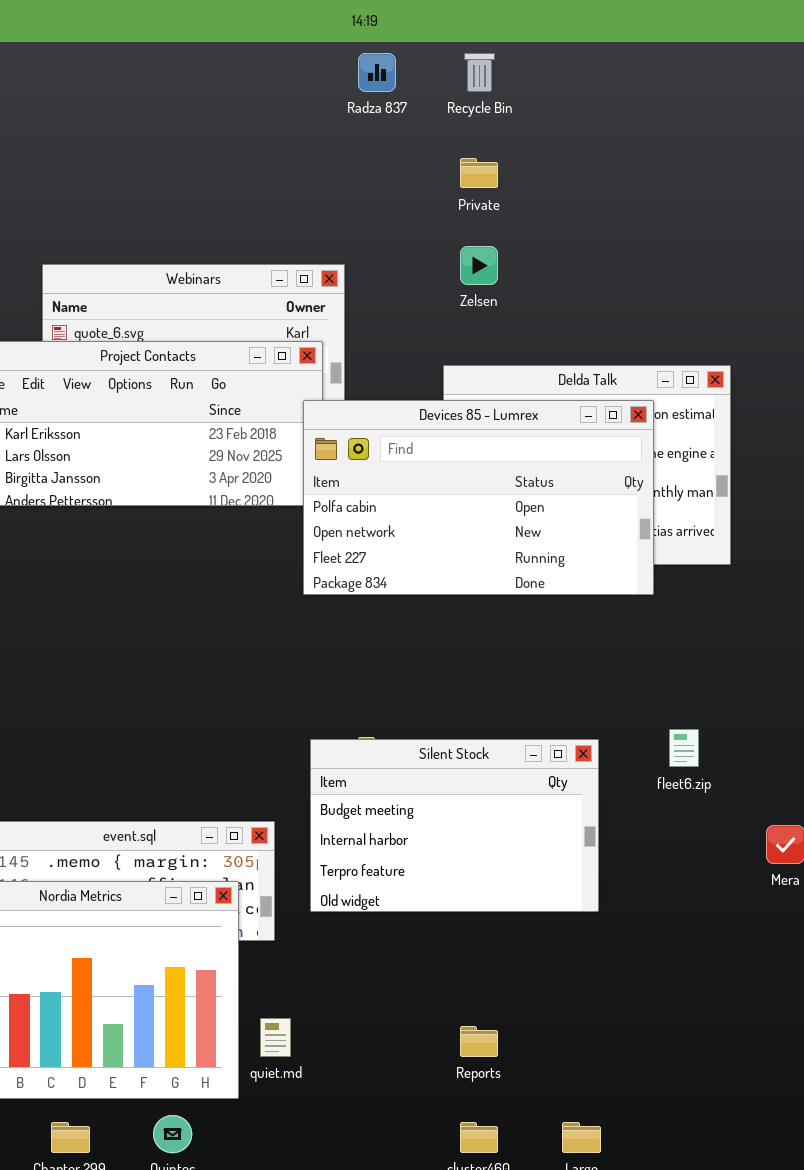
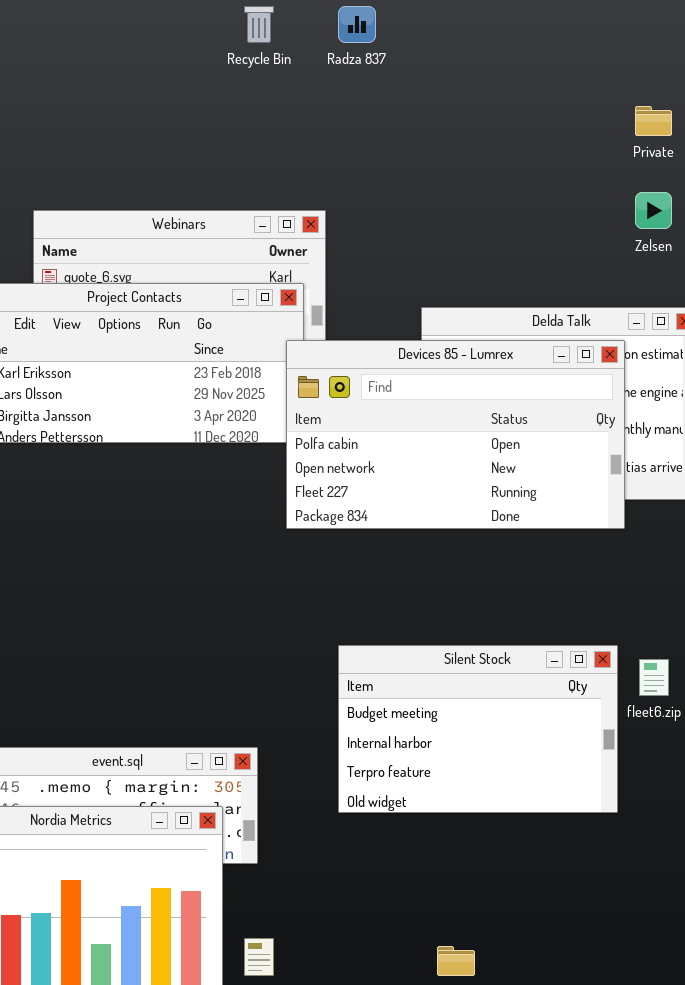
Recycle Bin: [464,53,495,92] -> [244,6,274,43], moved
Private: [460,158,498,188] -> [635,106,672,136], moved
Zelsen: [460,246,498,285] -> [635,192,672,229], moved
Silent Stock: [310,739,599,912] -> [338,645,618,813], moved

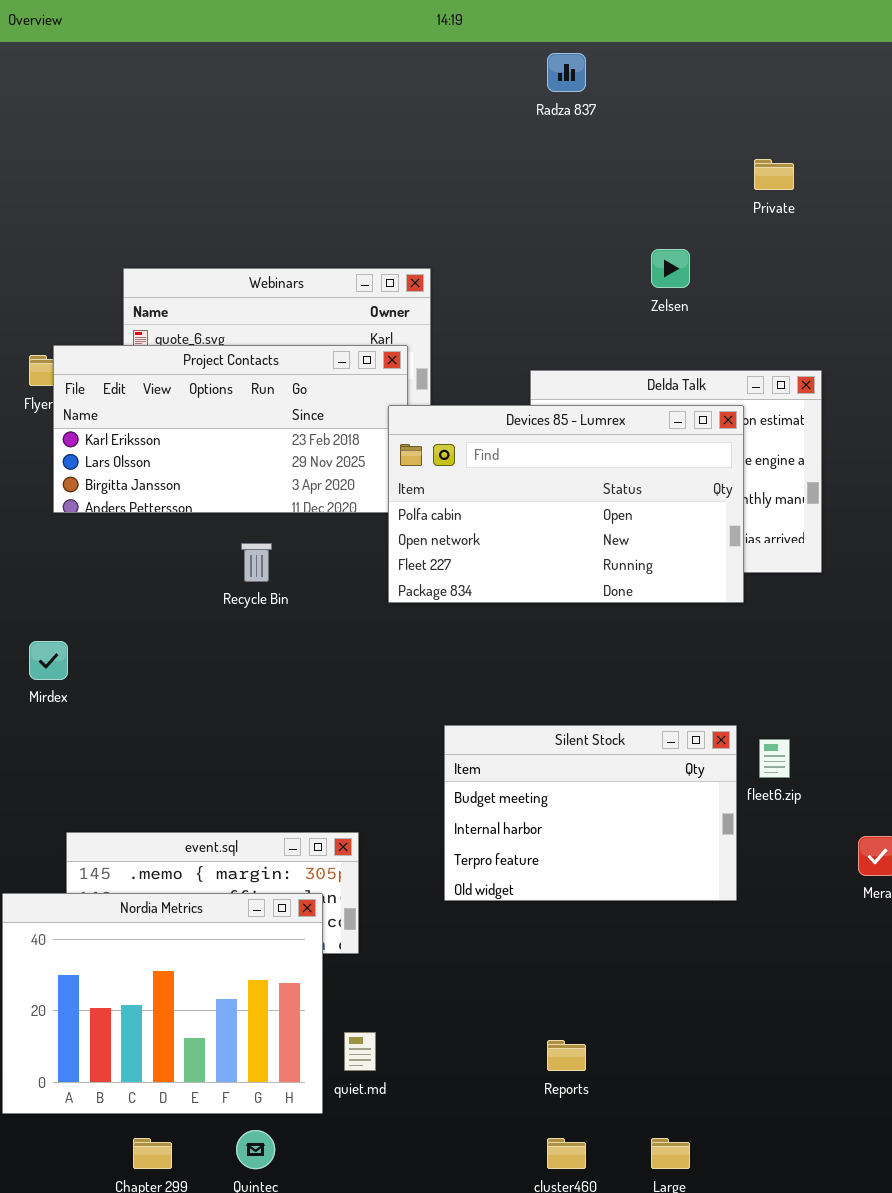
Recycle Bin: [244,6,274,43] -> [241,543,272,582], moved
Radza 837: [338,6,376,43] -> [547,53,586,92], moved
Zelsen: [635,192,672,229] -> [651,249,690,288], moved

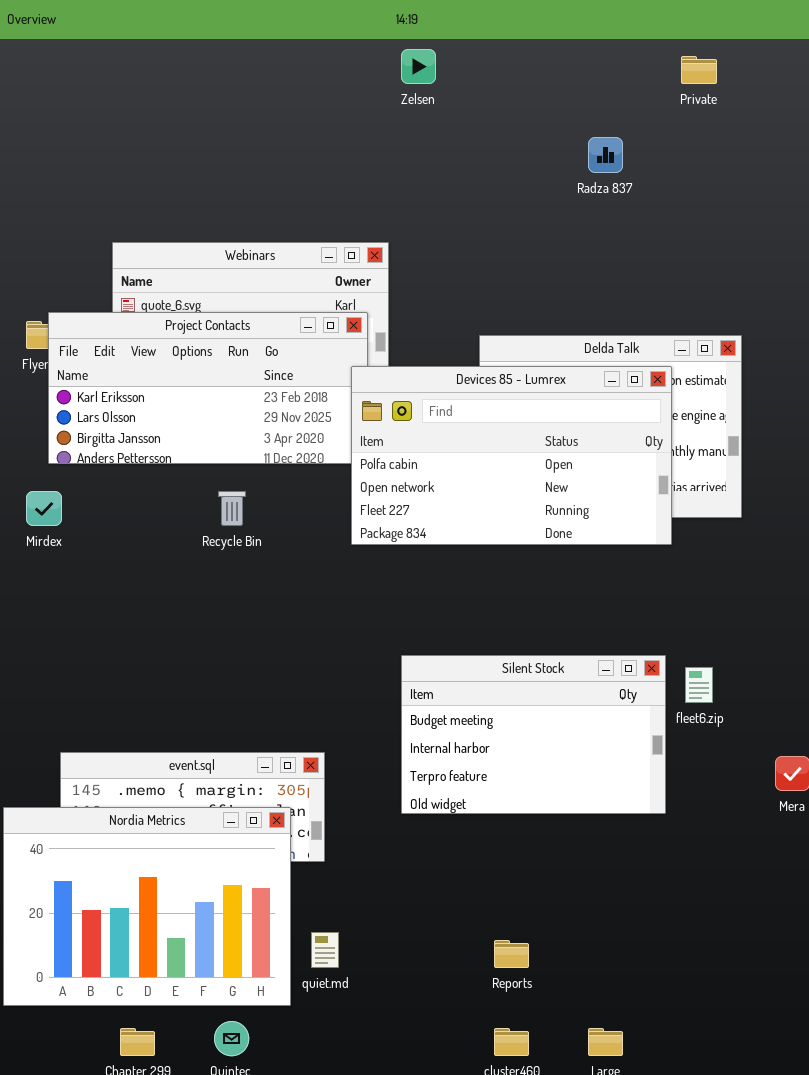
Radza 837: [547,53,586,92] -> [588,137,623,173], moved
Private: [754,159,794,190] -> [681,56,717,84], moved
Zelsen: [651,249,690,288] -> [401,49,436,84], moved
Mirdex: [29,641,68,680] -> [26,491,62,526], moved

